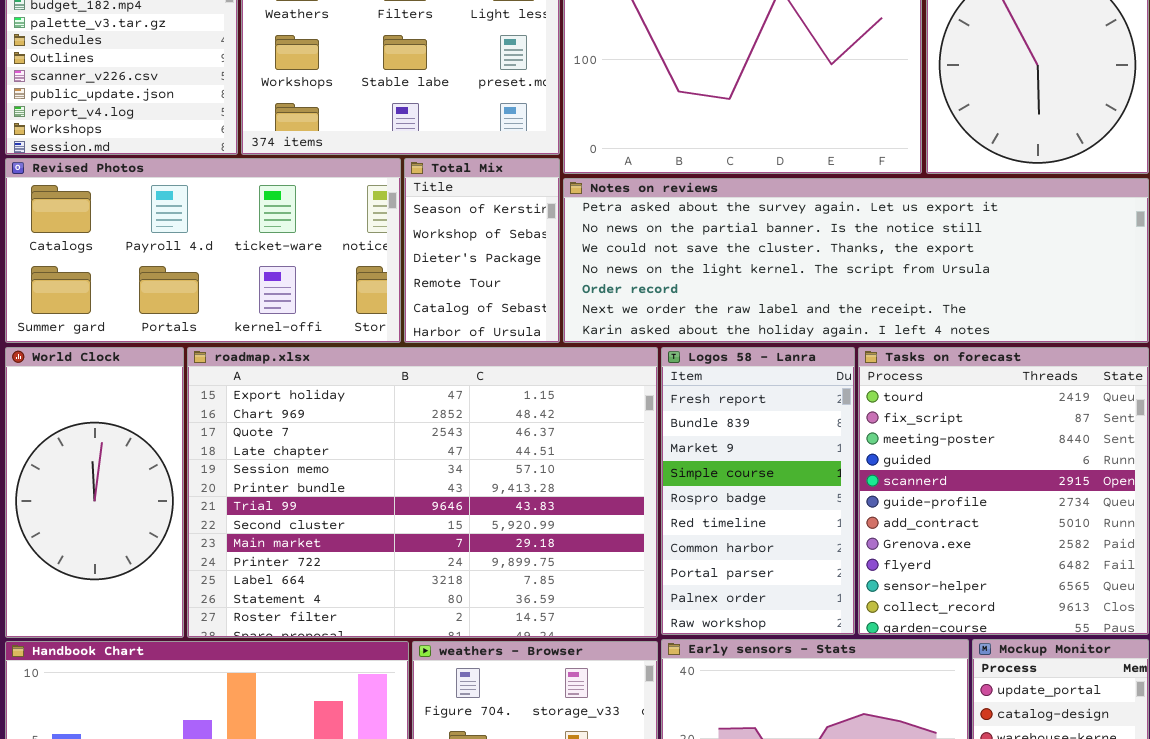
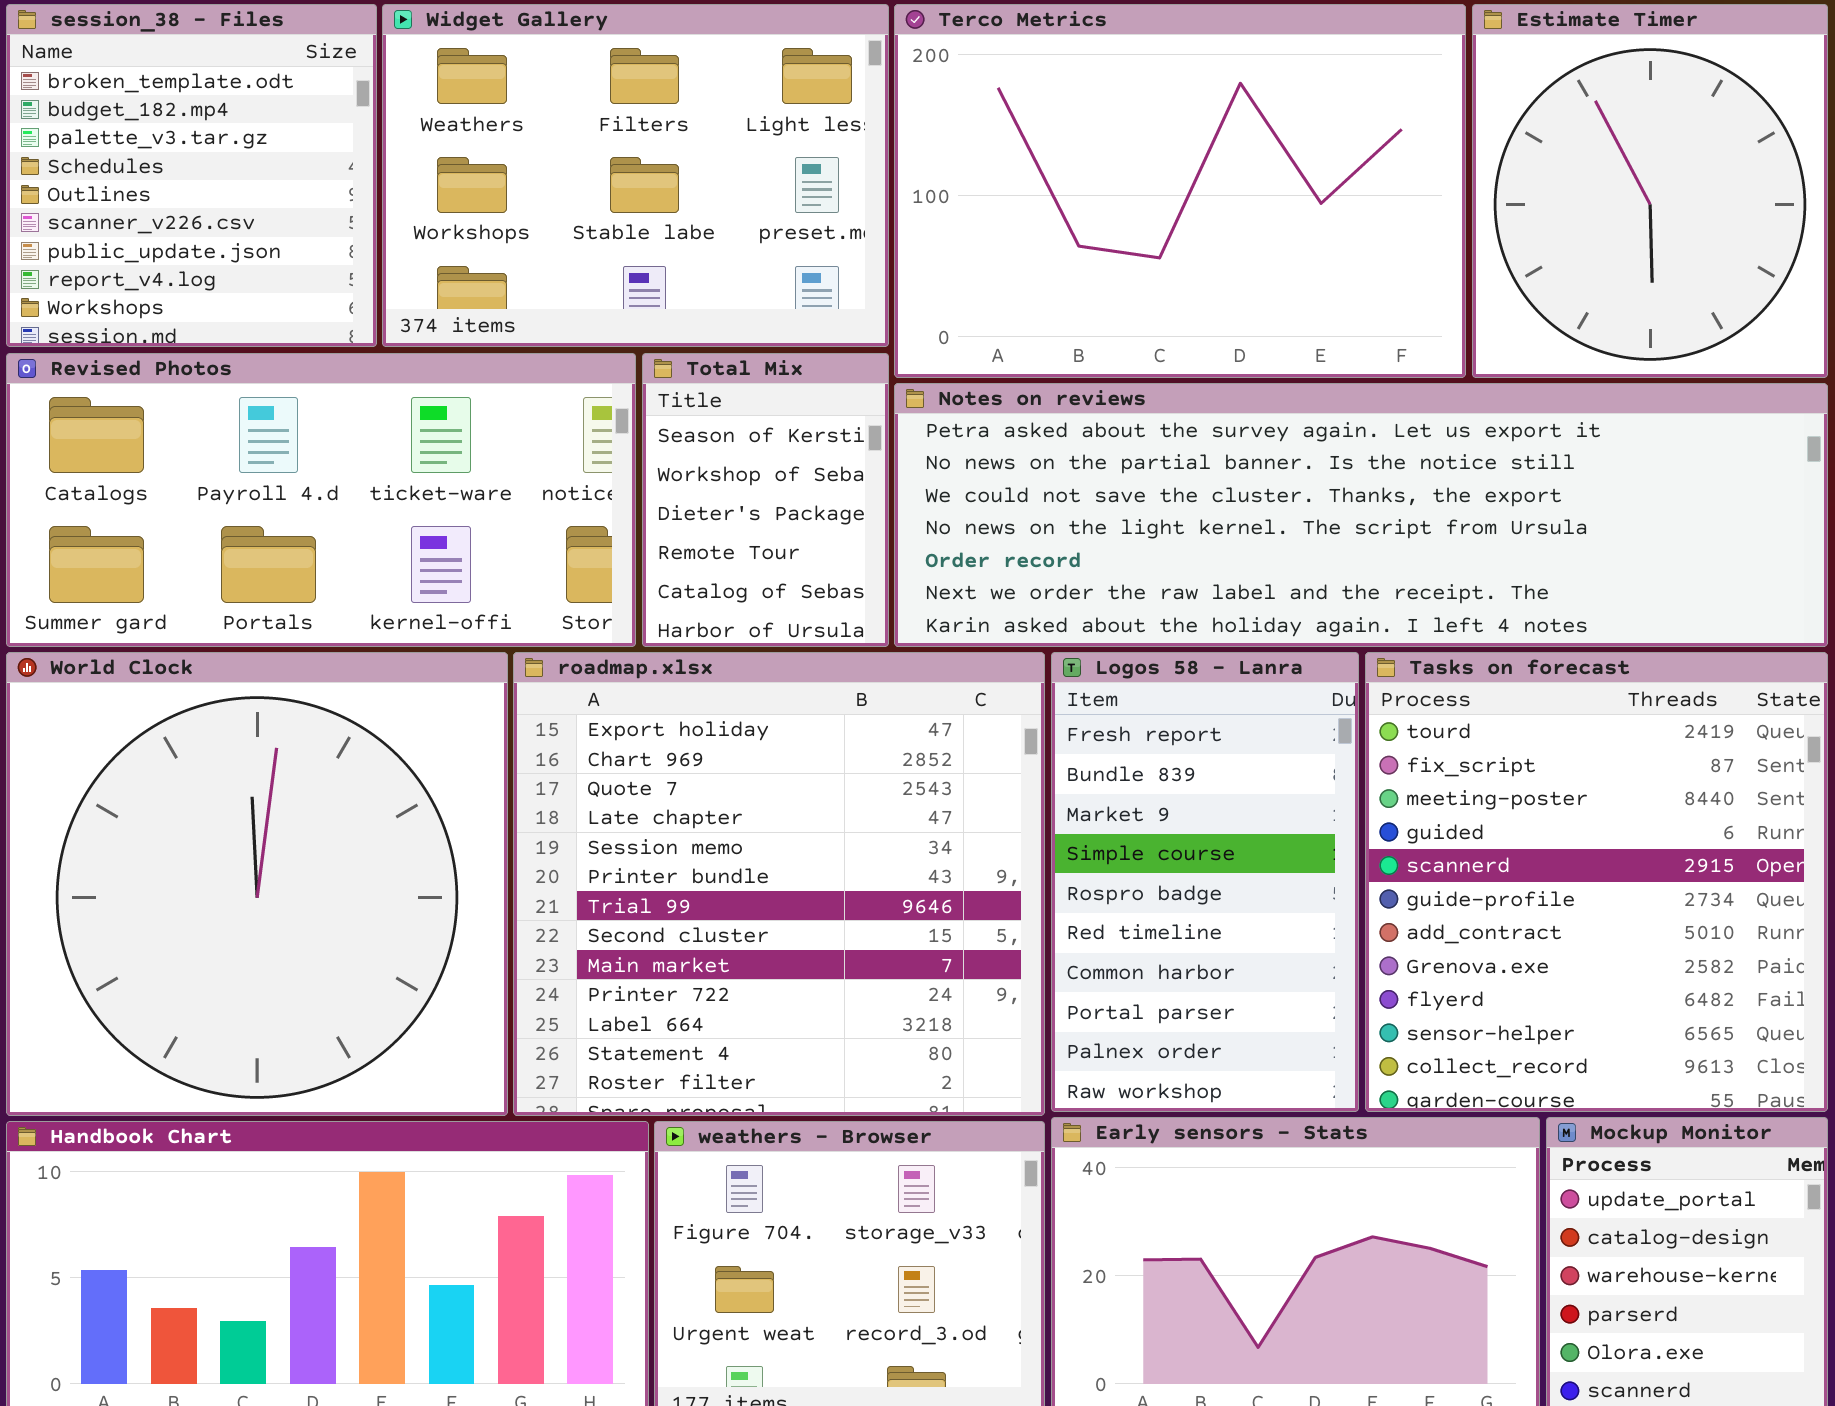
World Clock: [5,347,184,638] -> [6,652,508,1116], resized
roadmap.xlsx: [187,347,658,638] -> [513,652,1045,1116], resized

